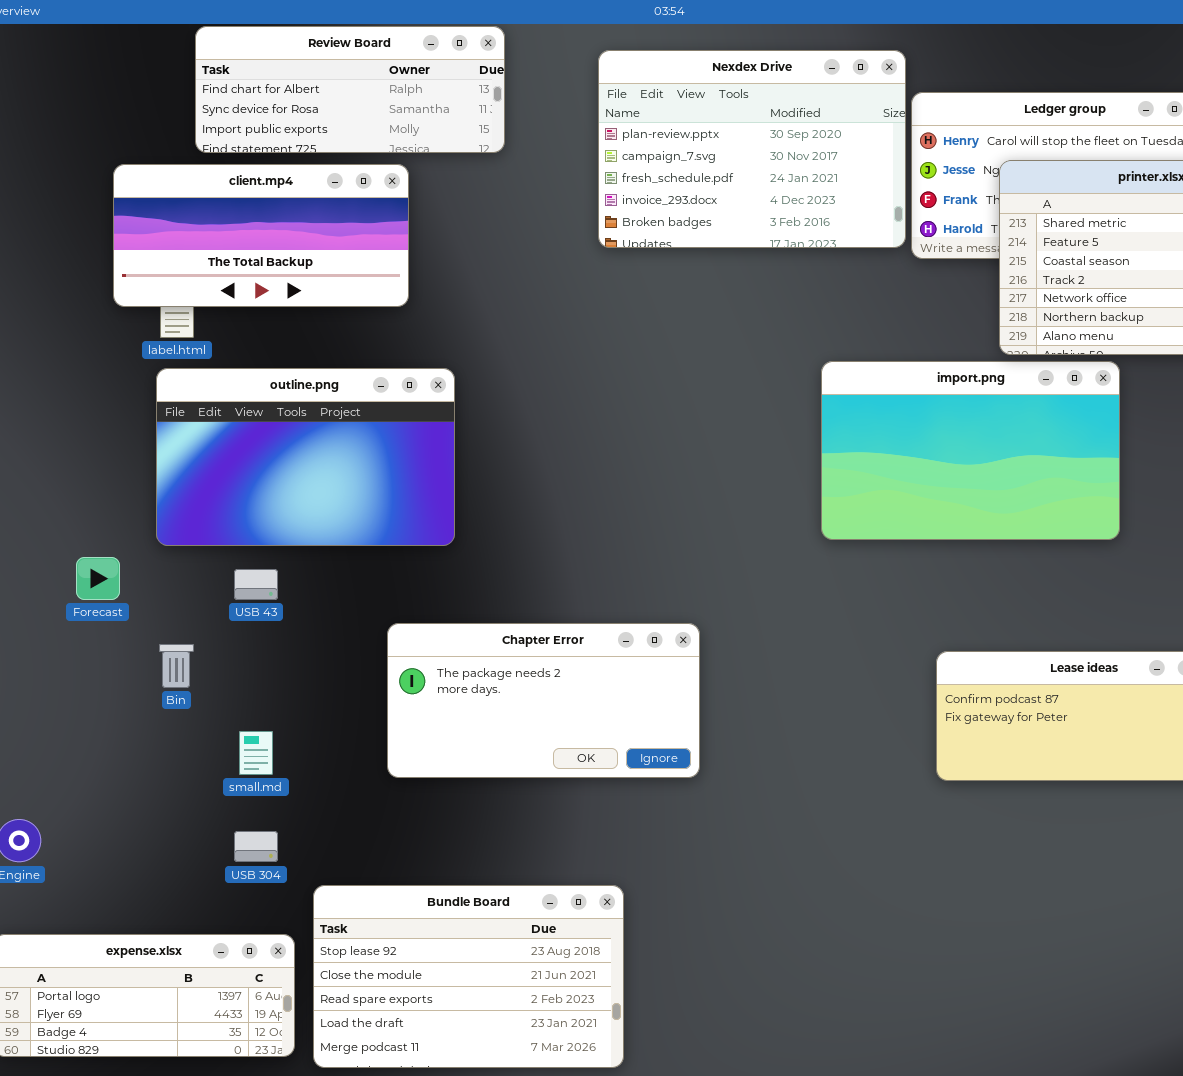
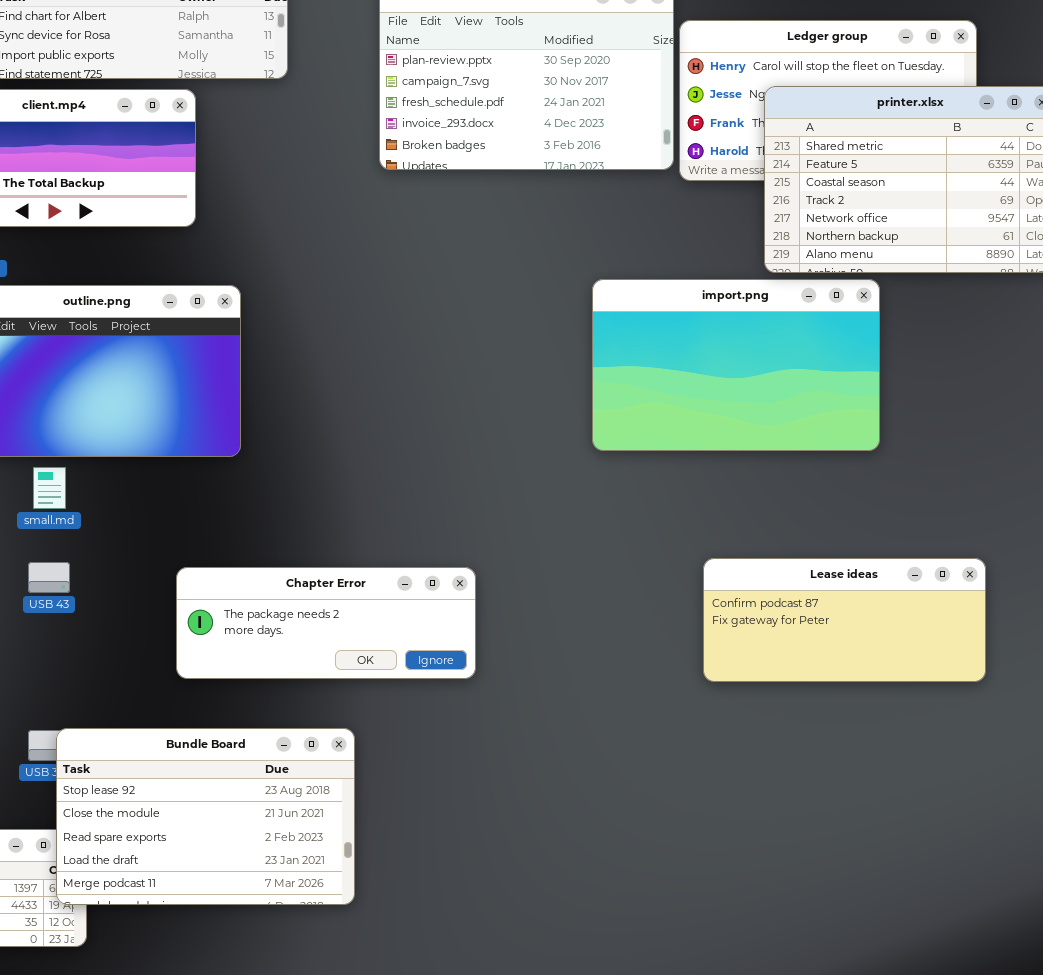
USB 43: [234,569,278,600] -> [28,562,70,593], moved
Chapter Error: [387,623,700,778] -> [176,567,476,679], resized
small.md: [239,731,273,775] -> [33,467,66,509], moved
Bundle Board: [313,885,624,1068] -> [56,728,355,905], moved

